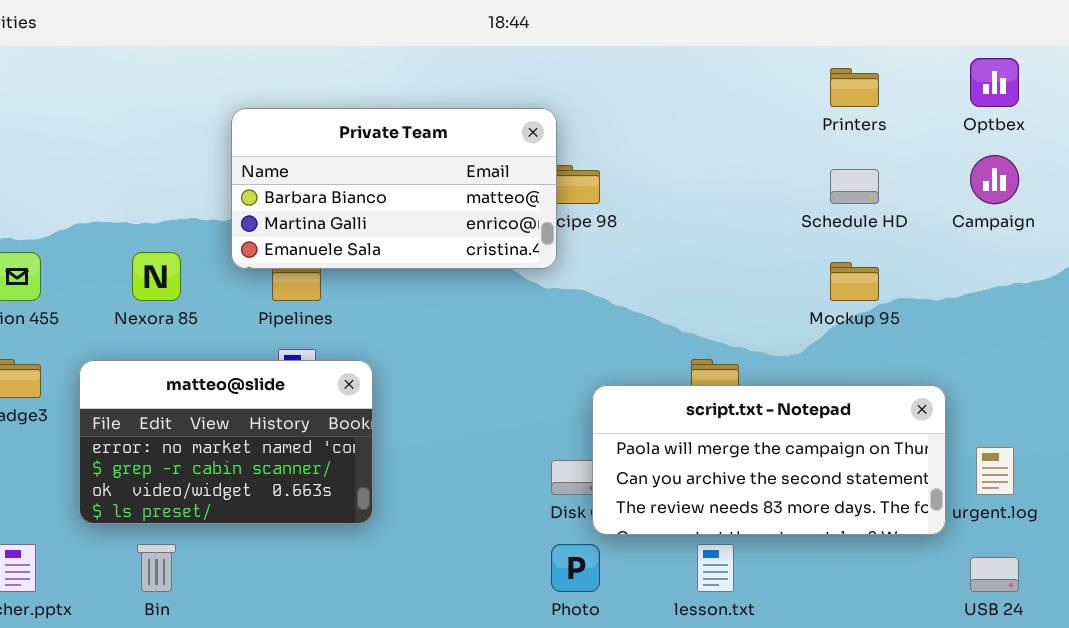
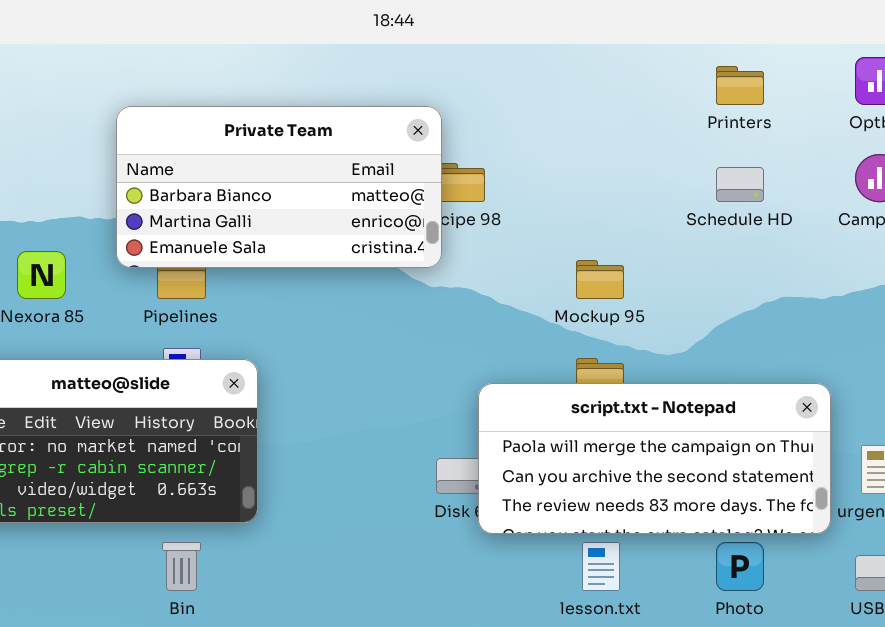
Mockup 95: [830,262,879,301] -> [576,260,624,299], moved
Bin: [137,544,176,592] -> [162,542,201,591], moved
Photo: [551,544,600,592] -> [716,542,764,591], moved

